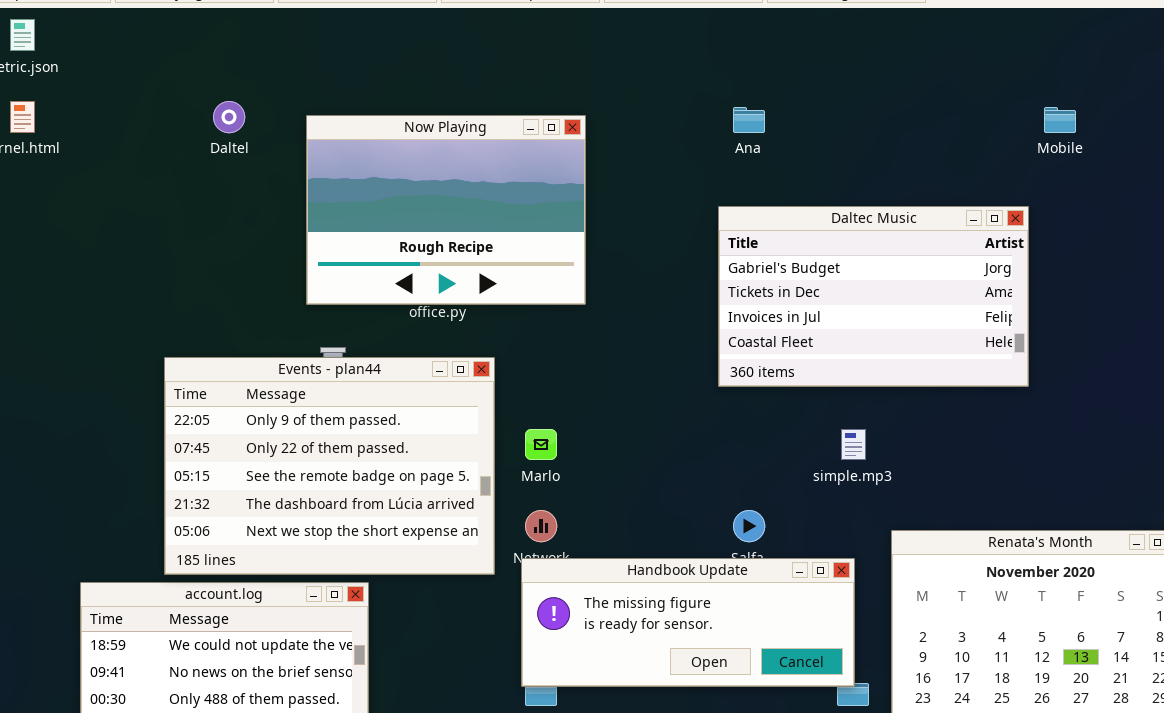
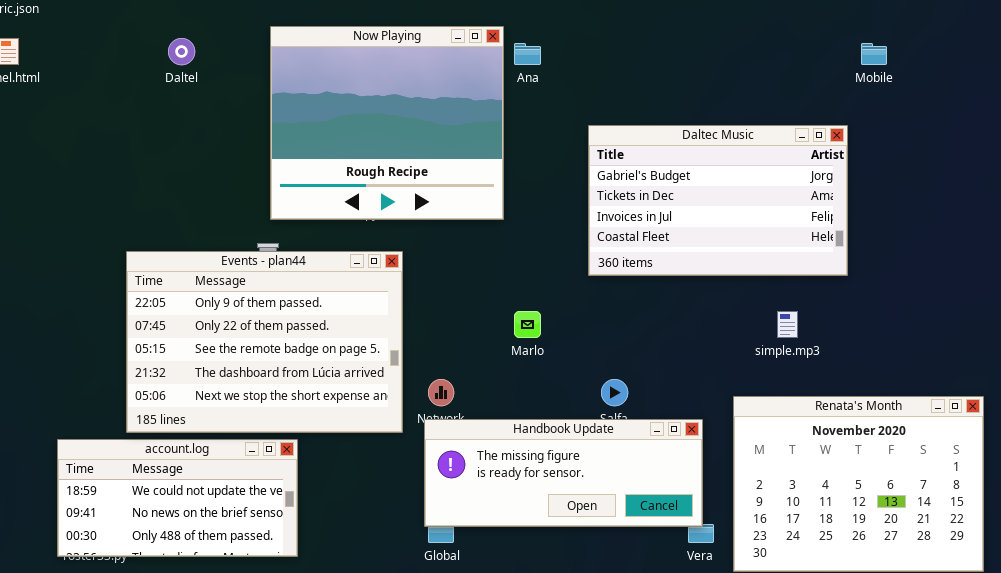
Ana: [733,107,765,133] -> [514,43,541,65], moved
Now Playing: [306,115,586,305] -> [270,26,504,220], moved, resized
Marlo: [525,429,557,460] -> [514,311,541,338], moved
simple.mp3: [841,429,866,460] -> [777,311,798,338], moved

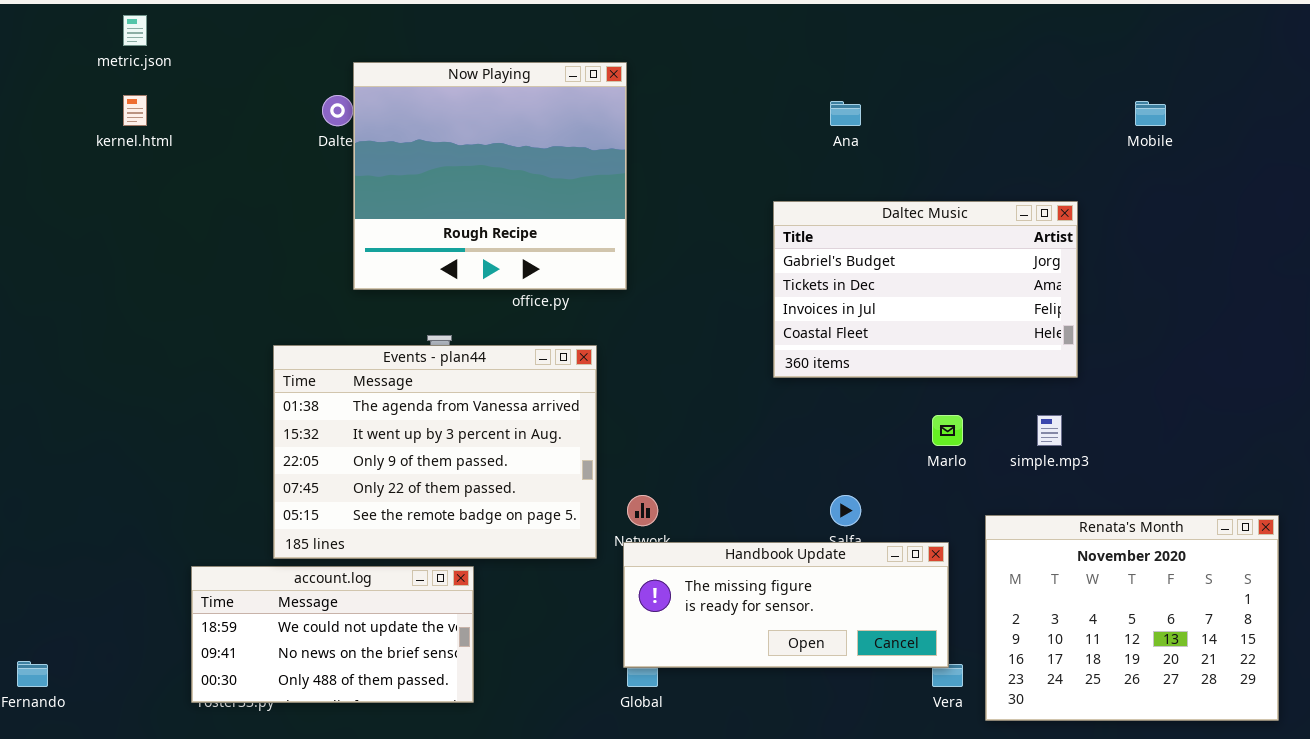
Now Playing: [270,26,504,220] -> [353,62,627,290], moved
Ana: [514,43,541,65] -> [830,101,861,126], moved
Daltec Music: [588,125,848,276] -> [773,201,1078,378], moved
Events - plan44: [126,251,403,433] -> [273,345,597,559], scrolled up 2 rows
Marlo: [514,311,541,338] -> [932,415,963,446], moved

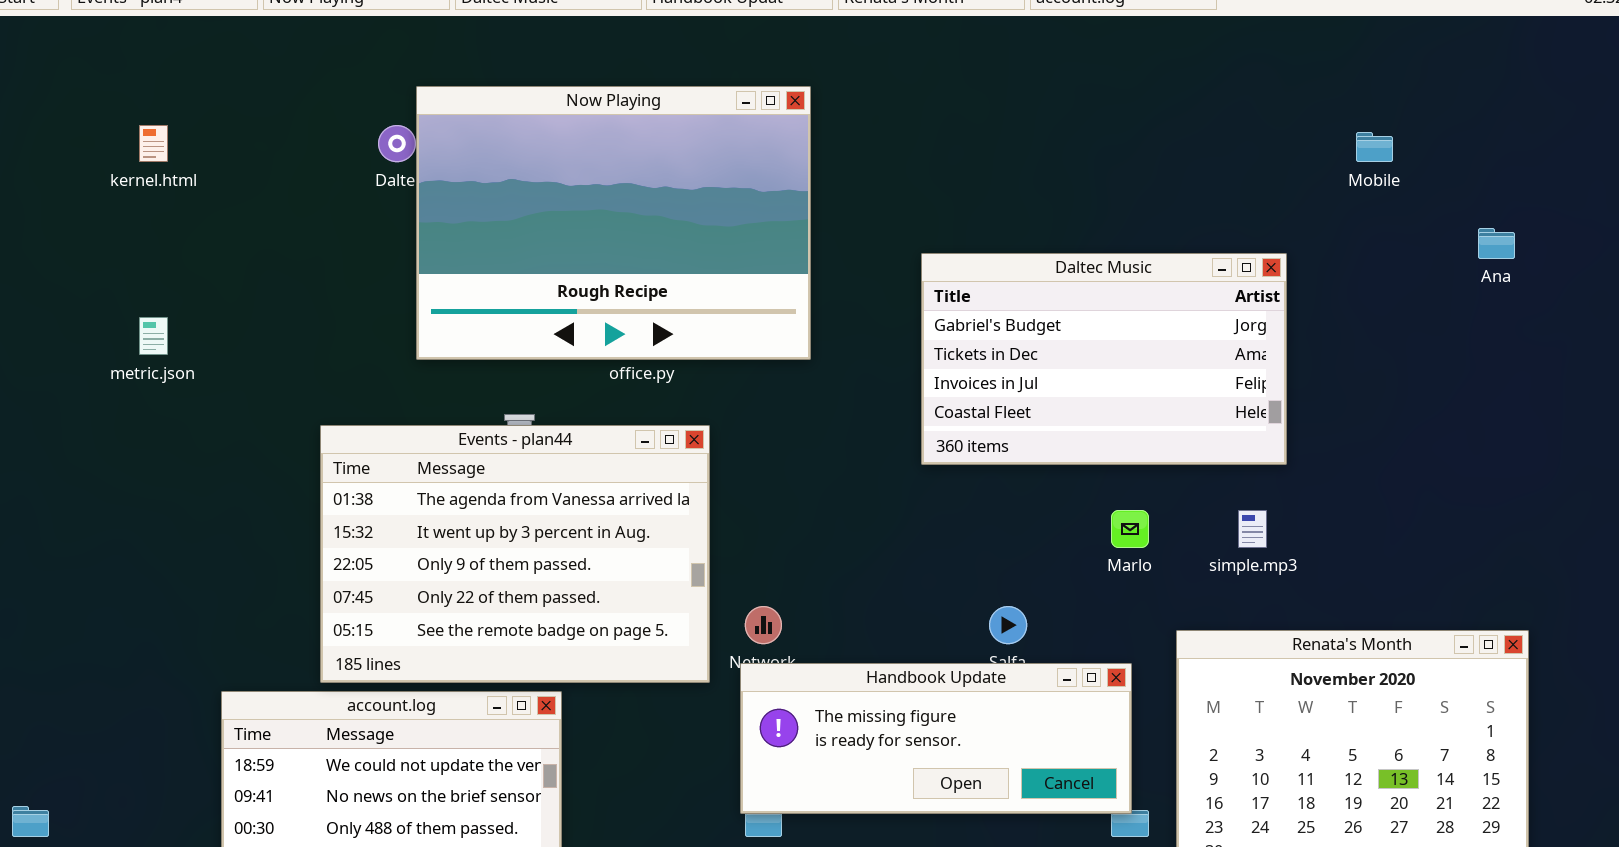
metric.json: [123,15,147,46] -> [139,317,168,355], moved
Now Playing: [353,62,627,290] -> [416,86,811,360], resized
Ana: [830,101,861,126] -> [1478,228,1515,259], moved

